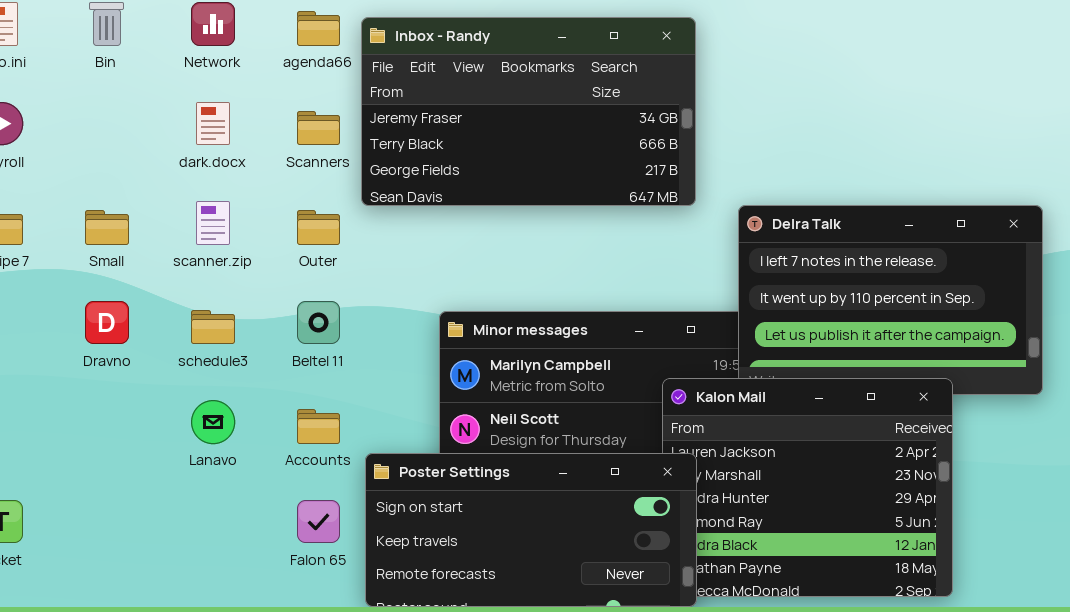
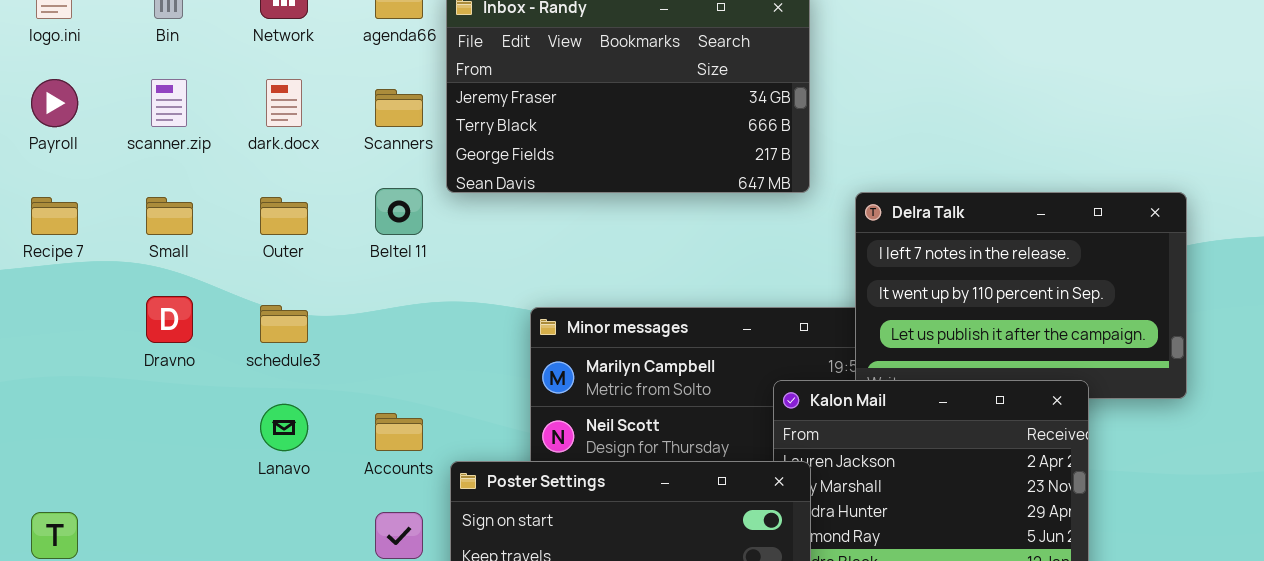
scanner.zip: [196,201,230,245] -> [151,79,187,127], moved
Outer: [297,210,340,245] -> [260,197,308,235], moved
Beltel 11: [297,301,340,344] -> [375,188,423,235], moved

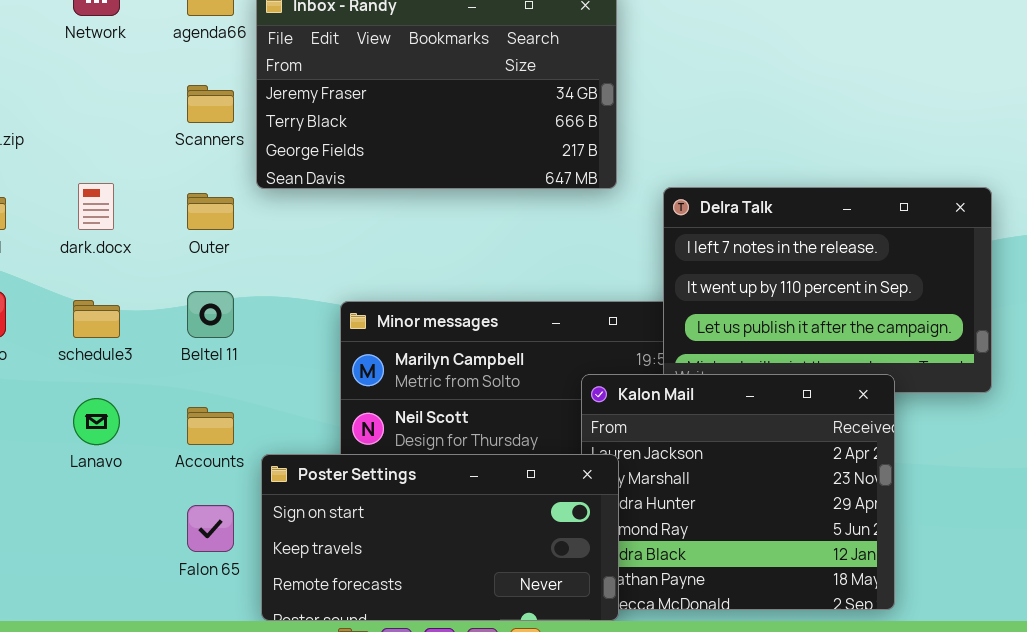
dark.docx: [266,79,302,127] -> [78,183,114,230], moved
Beltel 11: [375,188,423,235] -> [187,291,234,338], moved
Outer: [260,197,308,235] -> [187,193,234,230], moved

